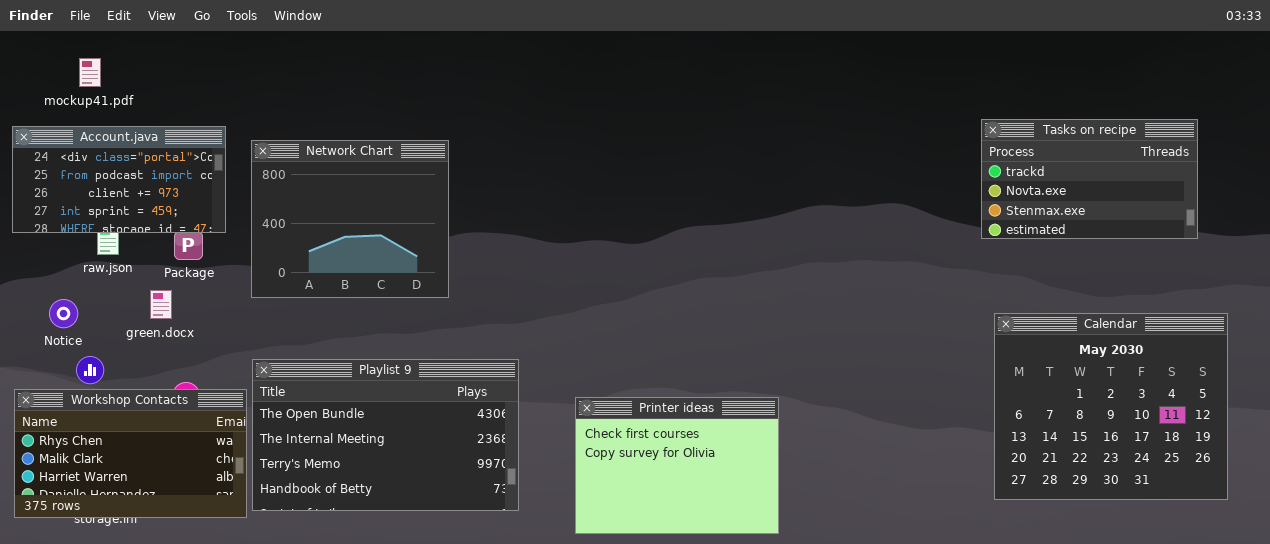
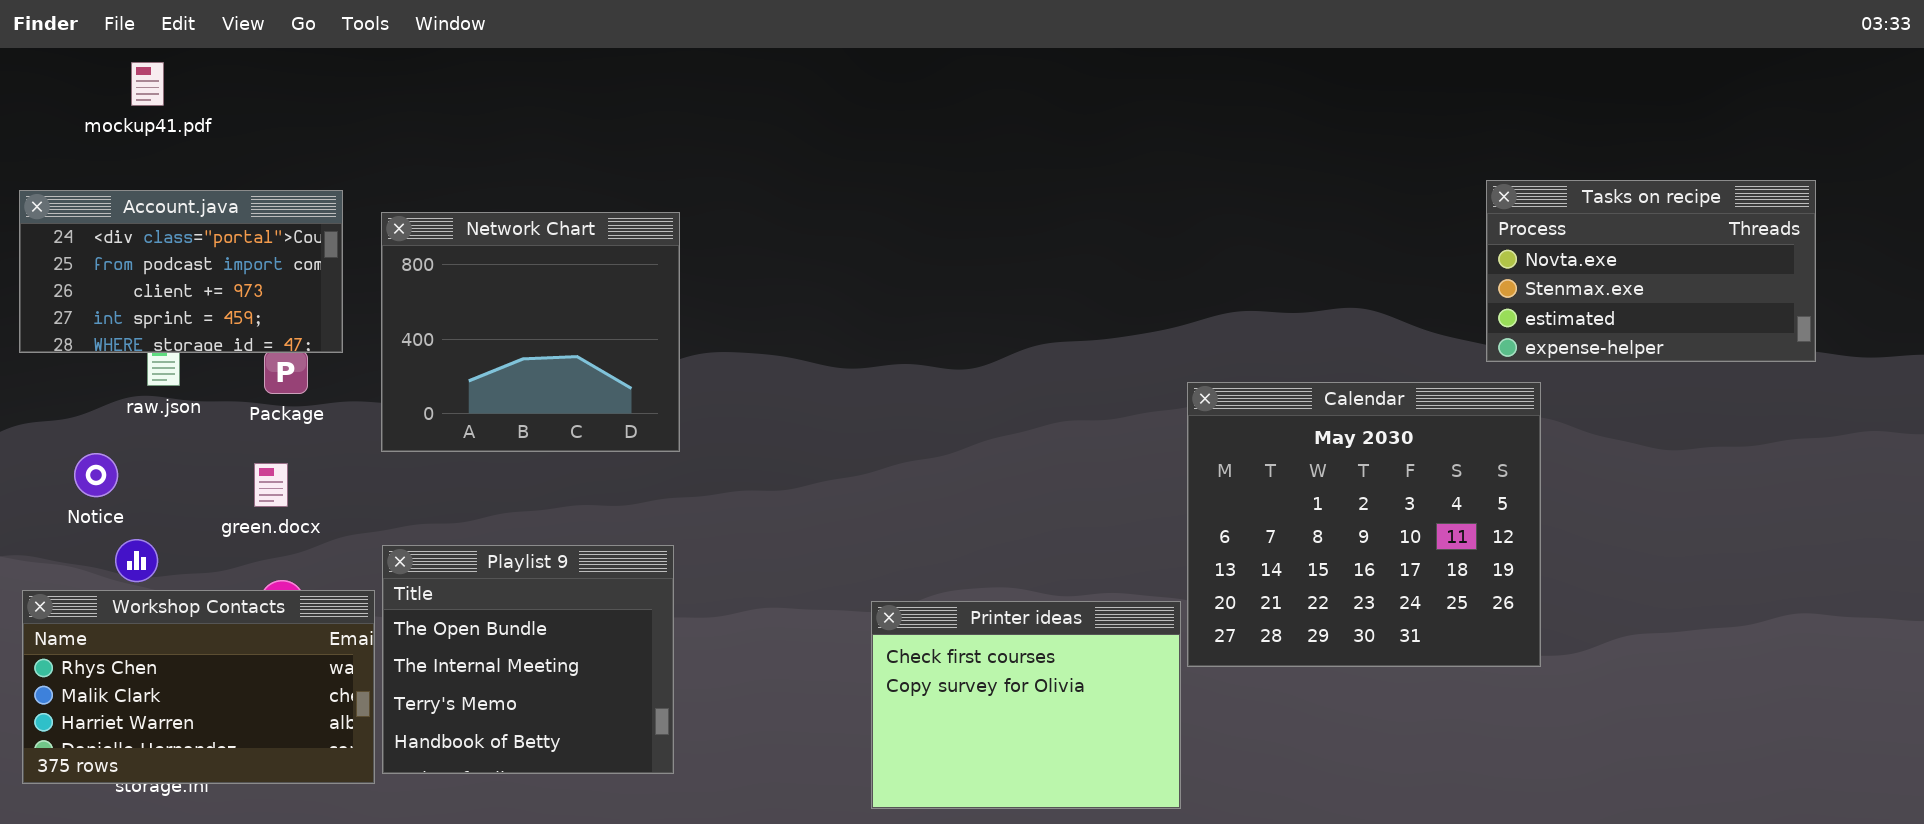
mockup41.pdf: [79,58,101,87] -> [131,62,164,106], moved
Tasks on recipe: [981,119,1198,239] -> [1486,180,1816,362], scrolled down 1 row
green.docx: [150,290,172,319] -> [254,463,288,507], moved
Calendar: [994,313,1228,500] -> [1187,382,1541,667], moved
Playlist 9: [252,359,519,511] -> [382,545,674,774], resized

